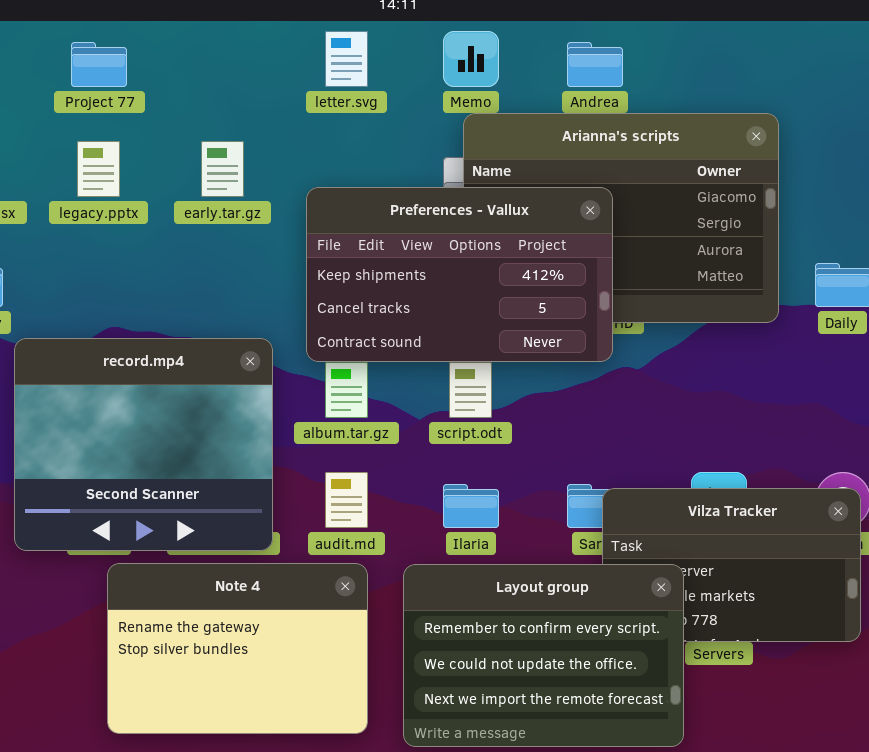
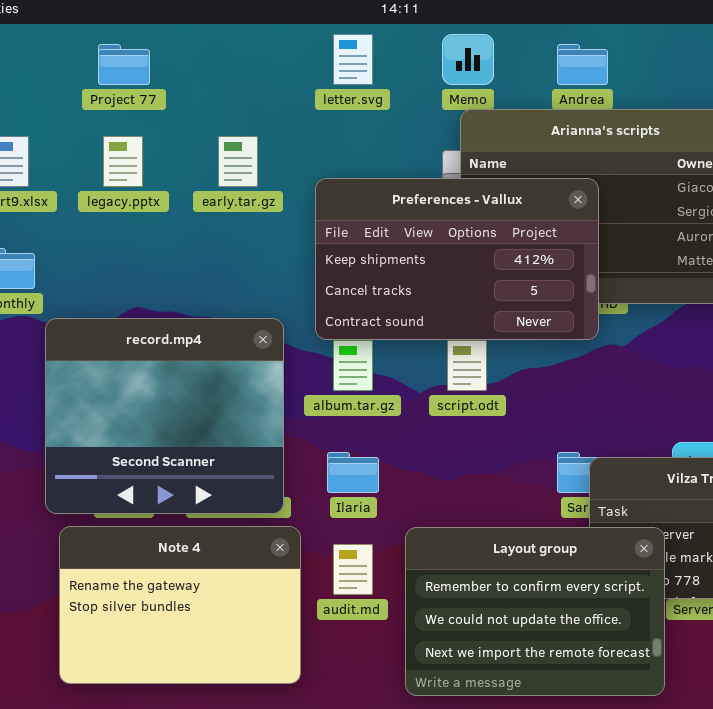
audit.md: [325,472,368,528] -> [333,544,373,595], moved
Ilaria: [443,484,499,528] -> [327,452,379,493], moved
Note 4: [107,563,368,734] -> [59,526,301,684], moved

